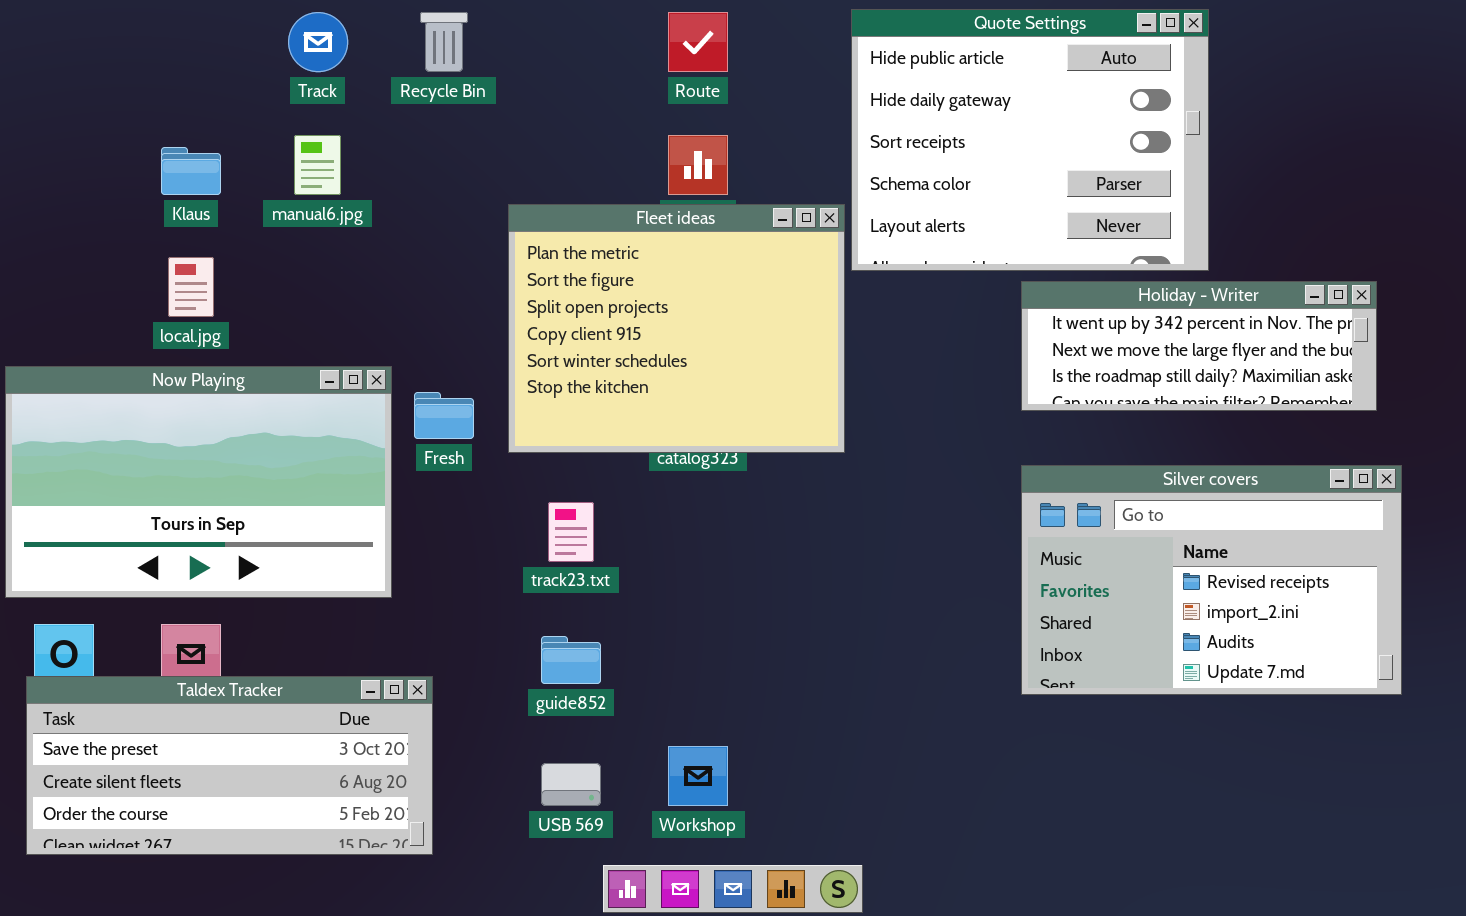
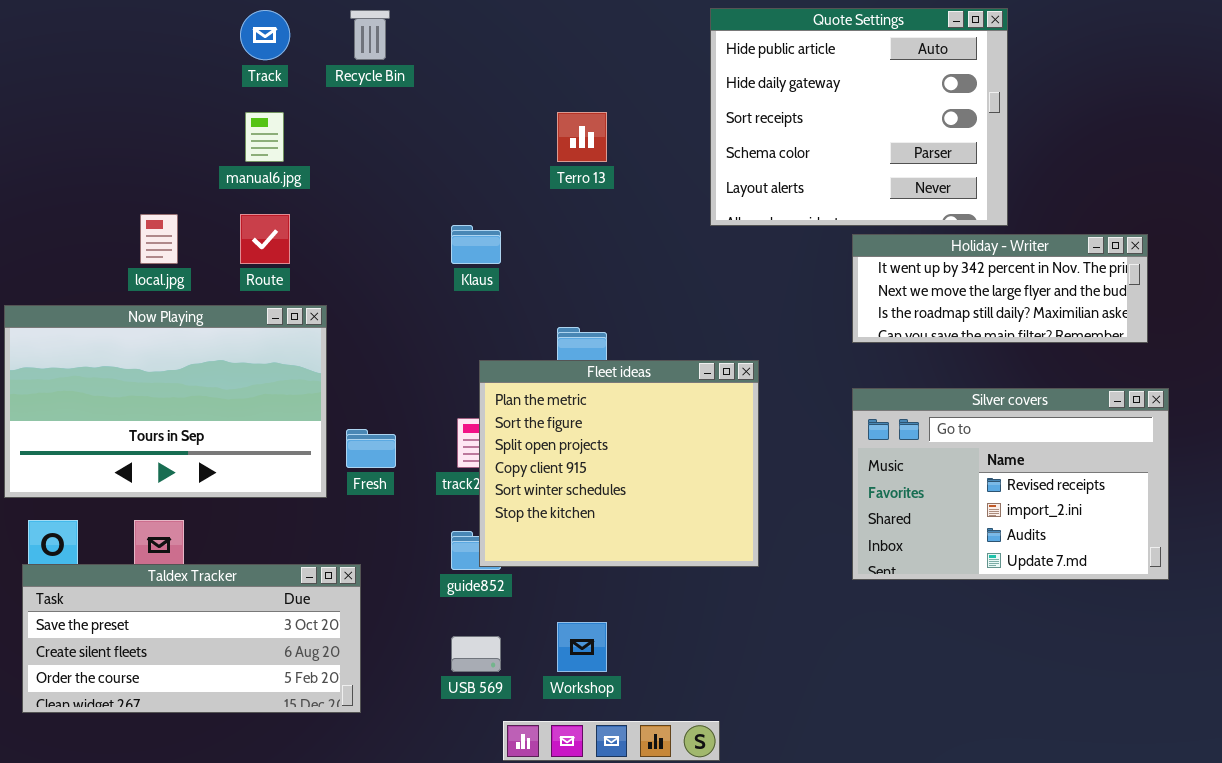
Route: [668,12,728,72] -> [240,214,290,264], moved
Klaus: [161,147,221,195] -> [451,225,501,264], moved
Fleet ideas: [508,204,845,453] -> [479,360,759,567], moved
Fresh: [414,392,474,439] -> [346,429,396,468], moved

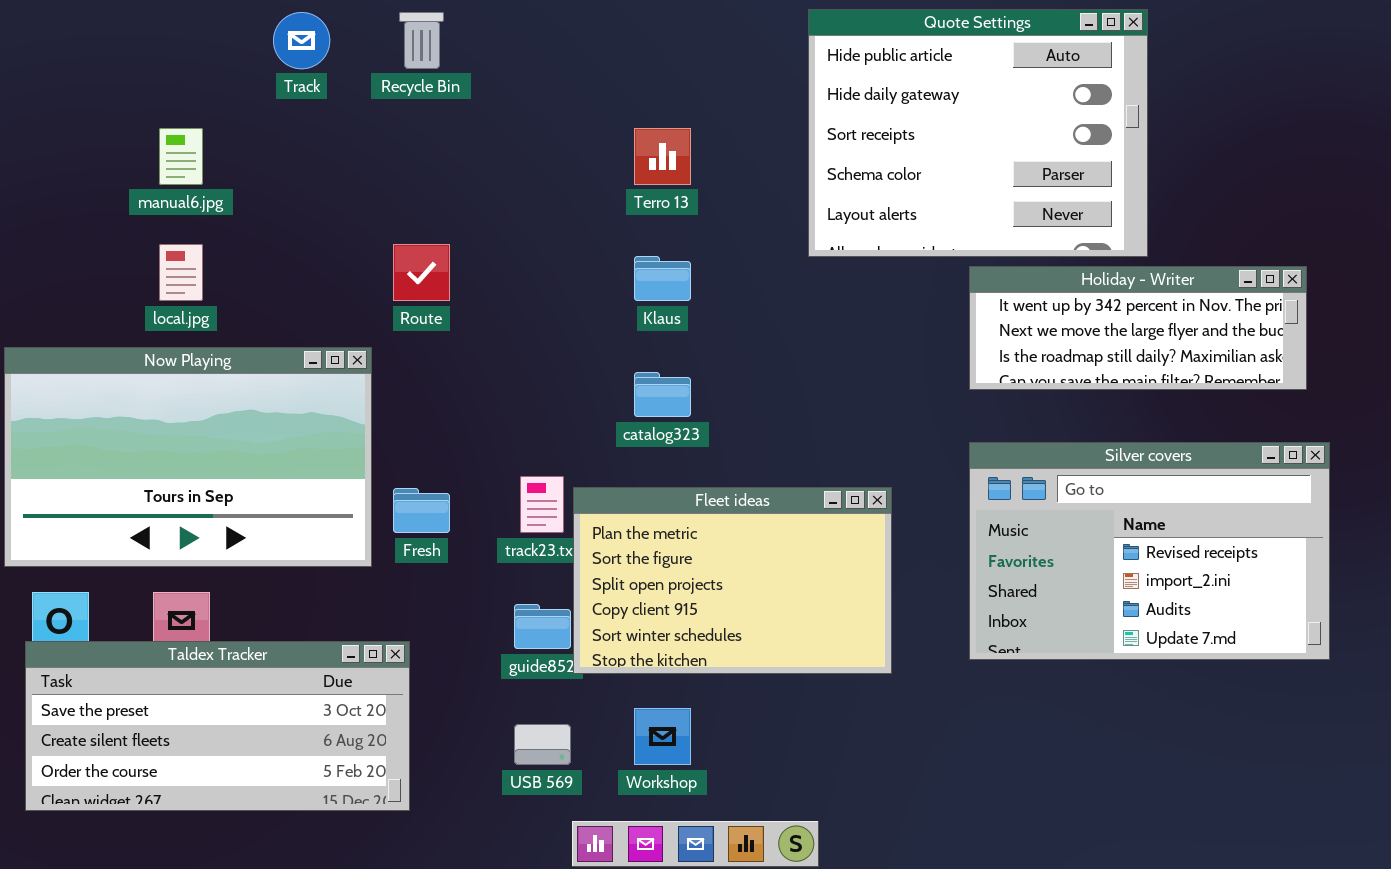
manual6.jpg: [245,112,284,162] -> [159,128,203,185], moved
Route: [240,214,290,264] -> [393,244,450,301], moved
Klaus: [451,225,501,264] -> [634,256,691,301], moved
Fleet ideas: [479,360,759,567] -> [573,487,892,674], moved, resized

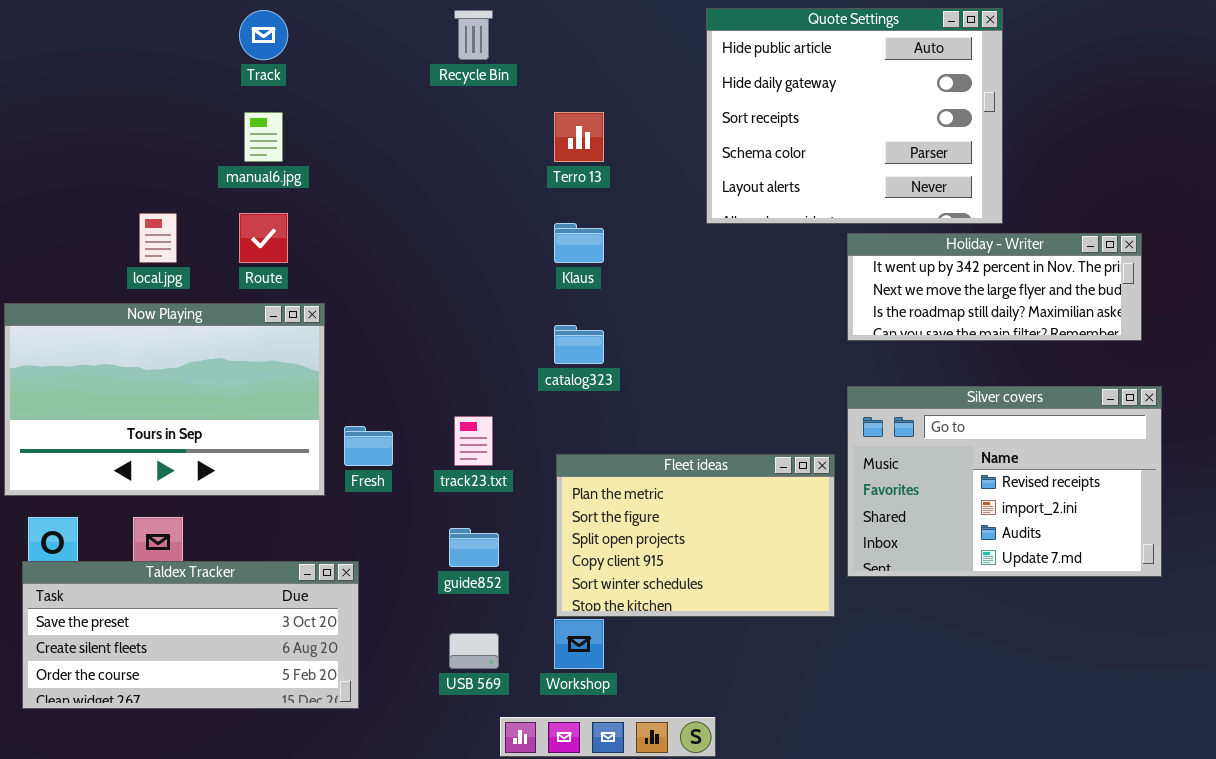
Recycle Bin: [399,12,444,69] -> [454,10,493,60], moved
manual6.jpg: [159,128,203,185] -> [244,112,283,162], moved
Route: [393,244,450,301] -> [239,213,288,263], moved
Fleet ideas: [573,487,892,674] -> [556,454,835,617], moved

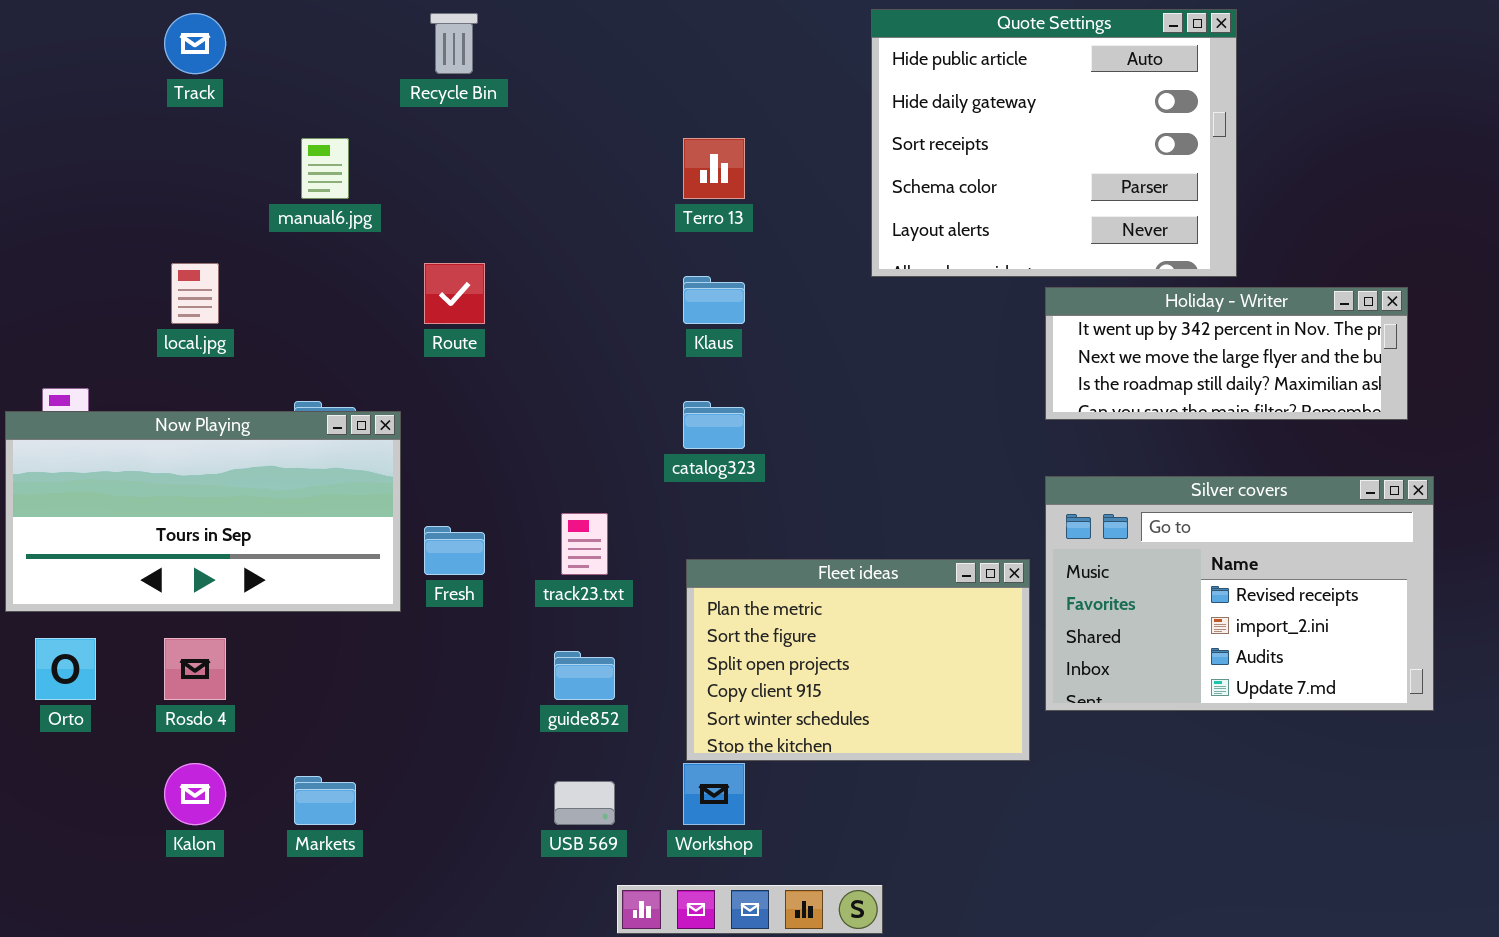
Track: [239,10,288,60] -> [164,13,226,74], moved
Recycle Bin: [454,10,493,60] -> [430,13,478,74], moved
Route: [239,213,288,263] -> [424,263,485,324], moved
Now Playing: [4,303,325,496] -> [5,411,401,612], resized
Taldex Tracker: [22,561,359,709] -> none, closed

